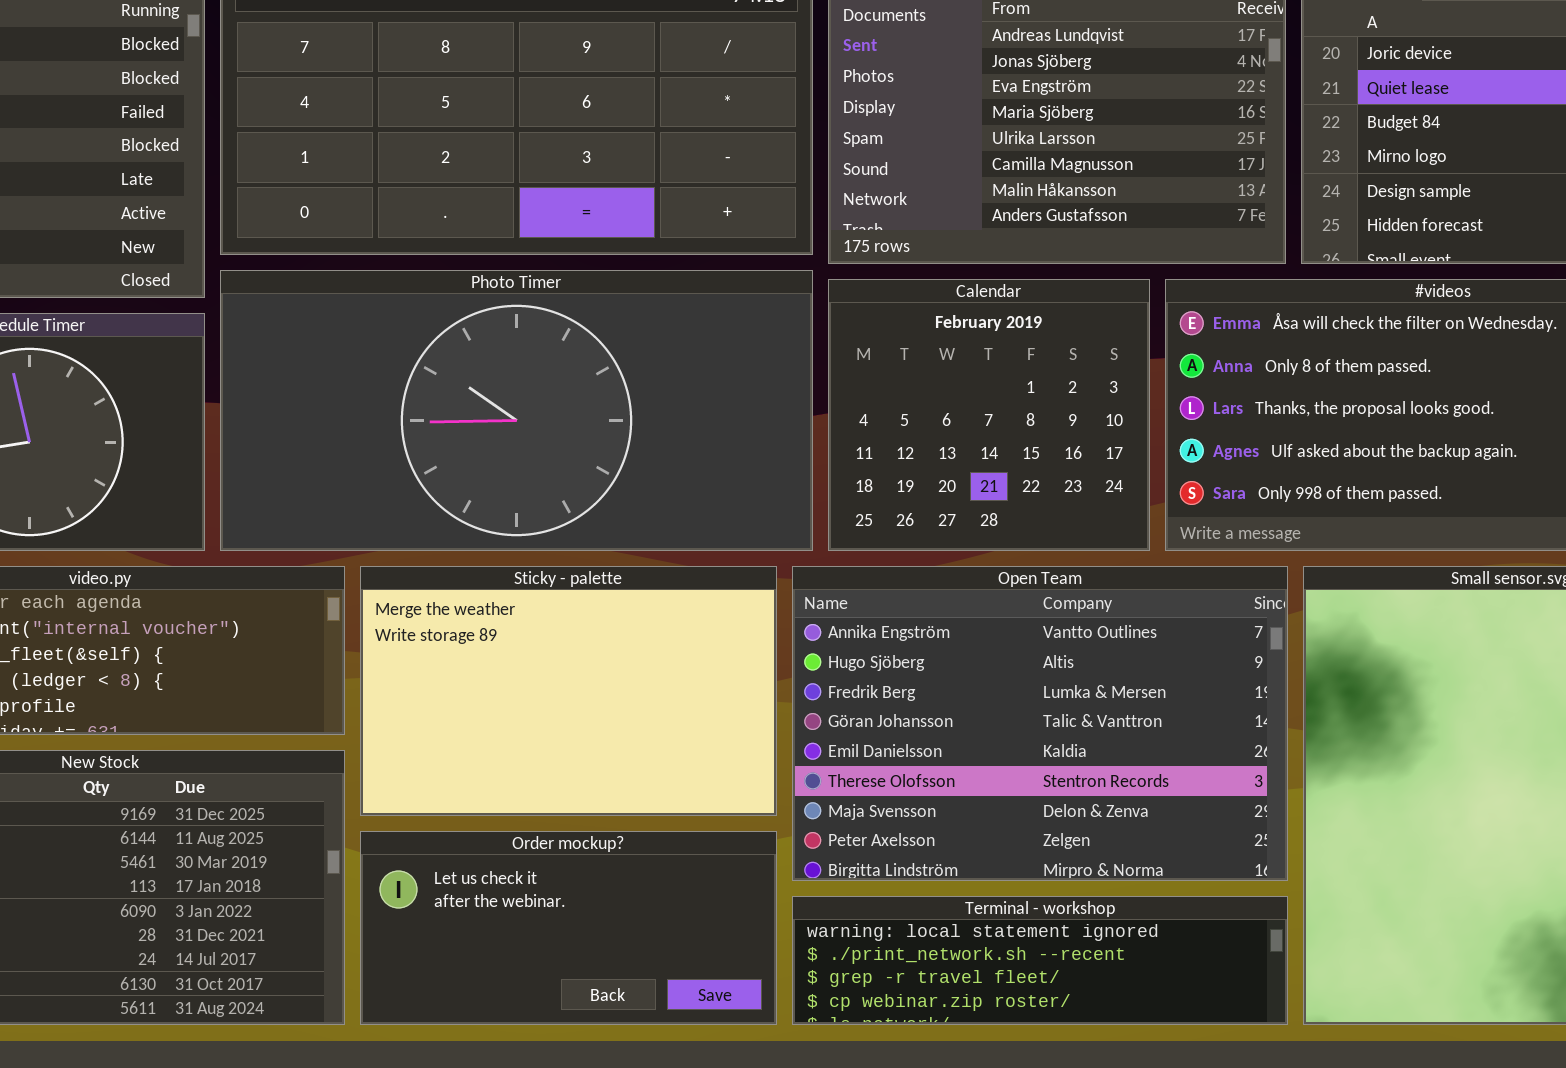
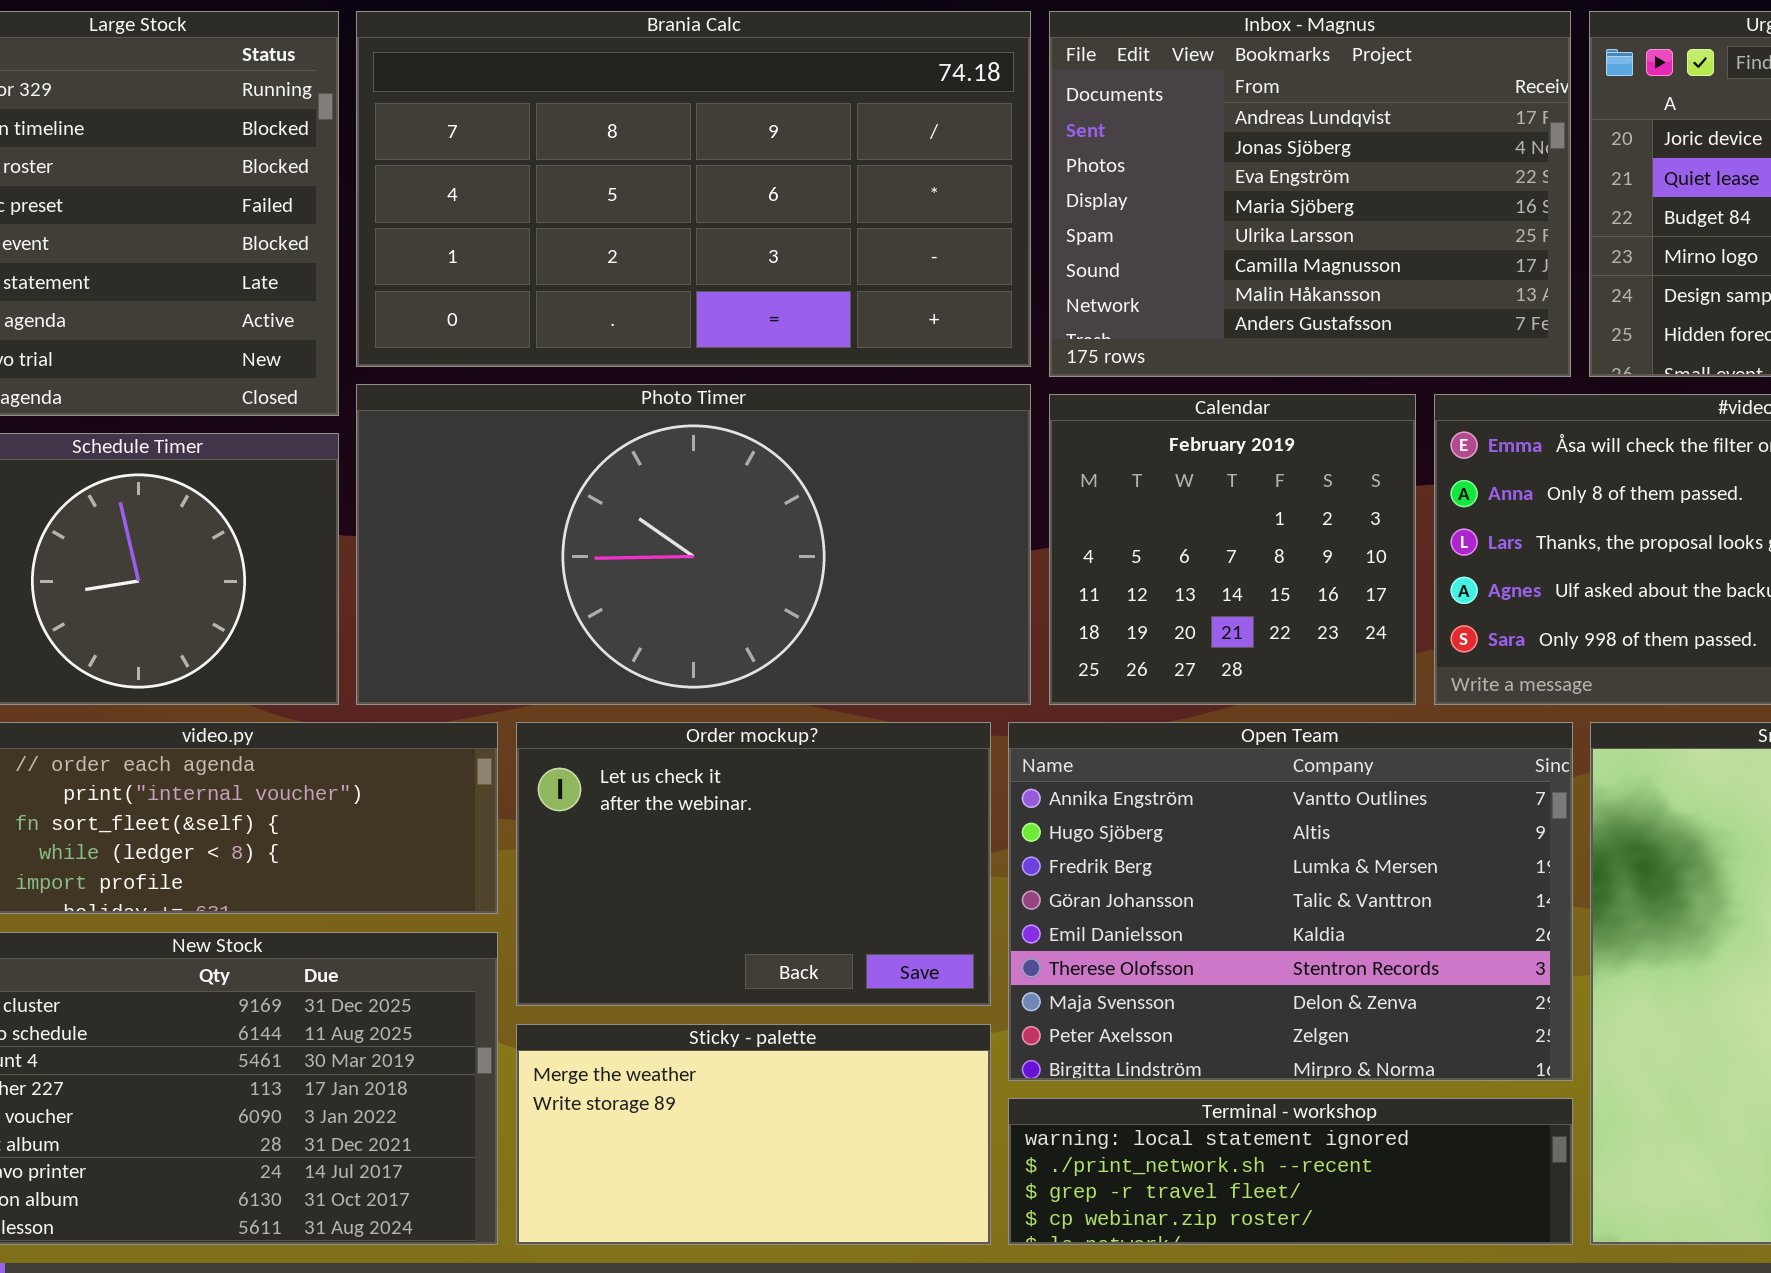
Sticky - palette: [360,566,777,816] -> [516,1024,991,1245], moved, resized
Order mockup?: [360,831,777,1025] -> [516,722,991,1006], moved, resized

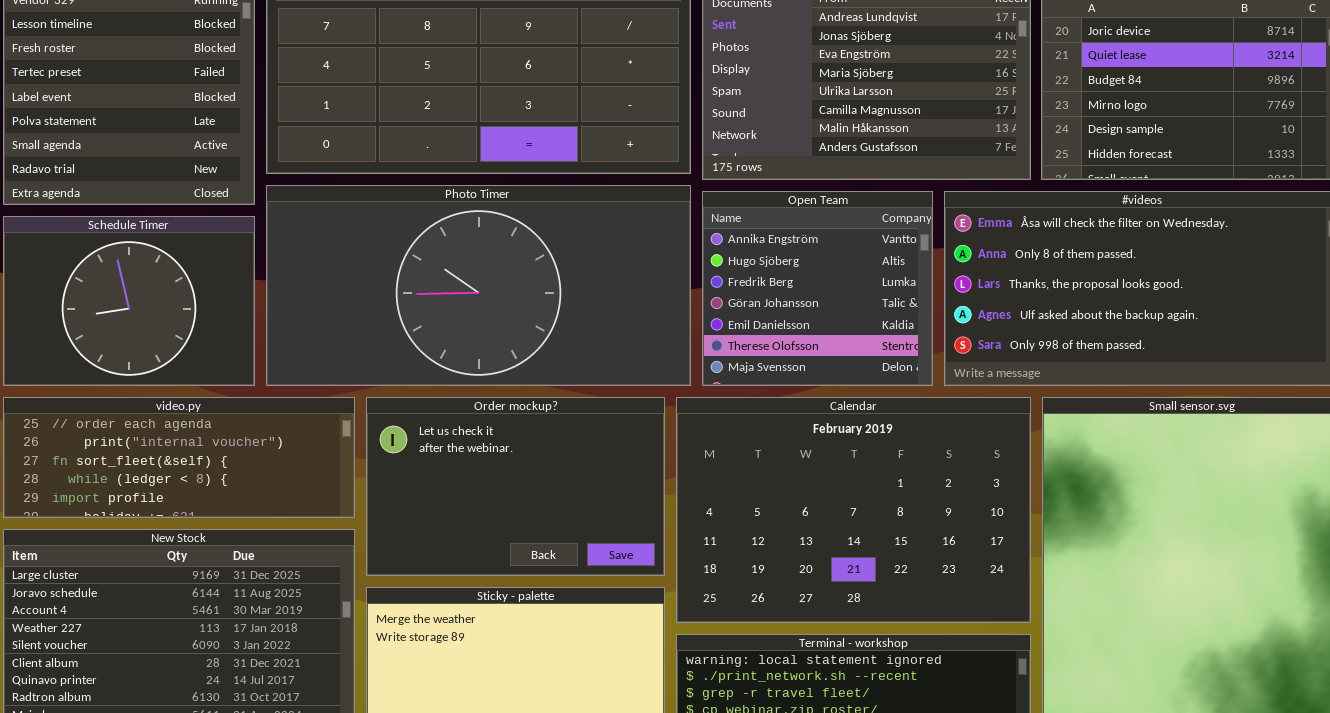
Calendar: [1049,394,1416,705] -> [676,397,1031,623], moved, resized
Open Team: [1008,722,1573,1081] -> [702,191,933,386], moved, resized

